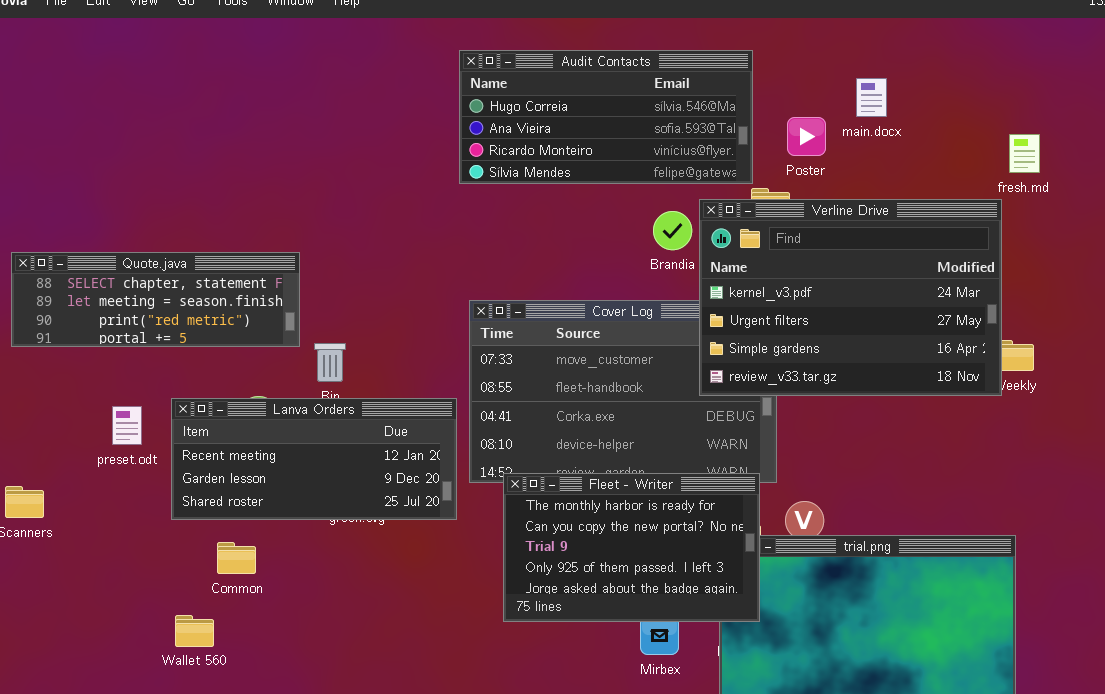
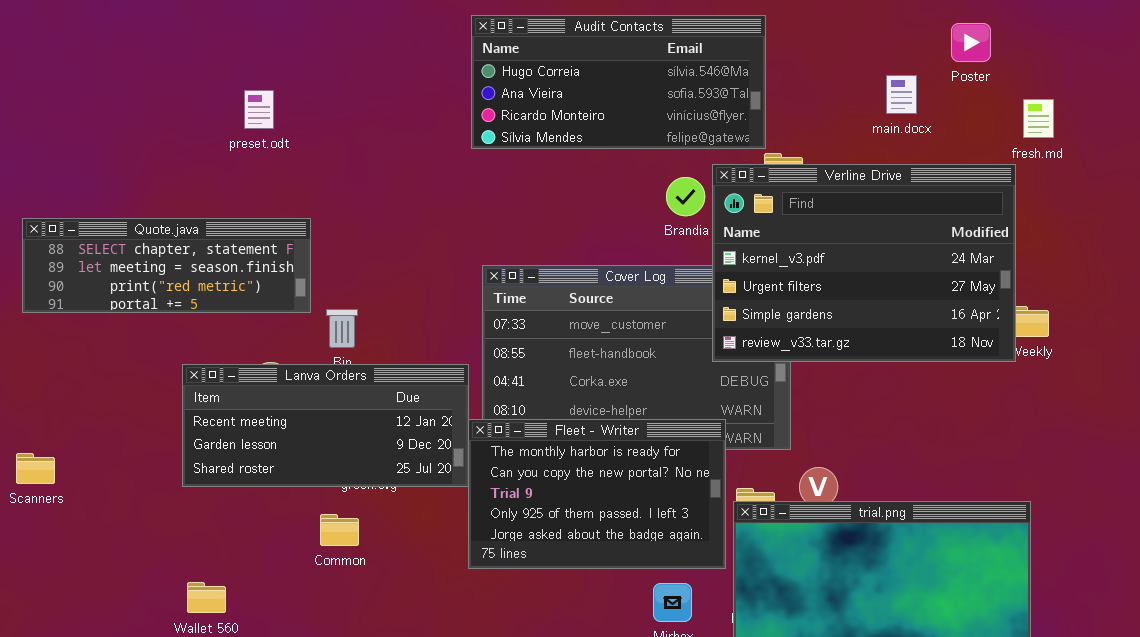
main.docx: [856,78,887,117] -> [886,75,917,114], moved
Poster: [787,117,826,156] -> [951,23,991,62], moved
preset.odt: [112,406,142,445] -> [244,90,274,129], moved
Fleet - Writer: [503,473,760,622] -> [468,419,726,569], moved
Common: [217,542,256,574] -> [320,514,359,546], moved

